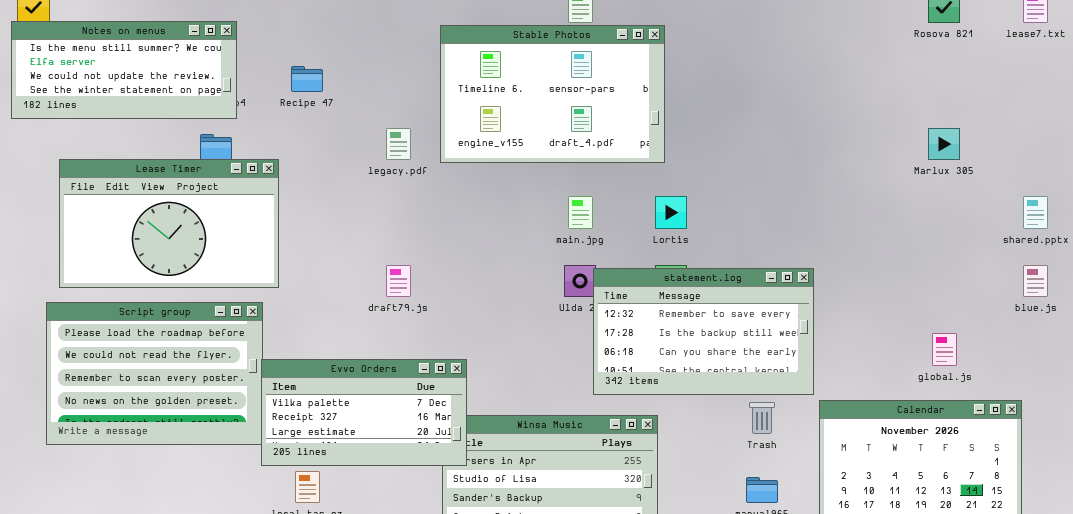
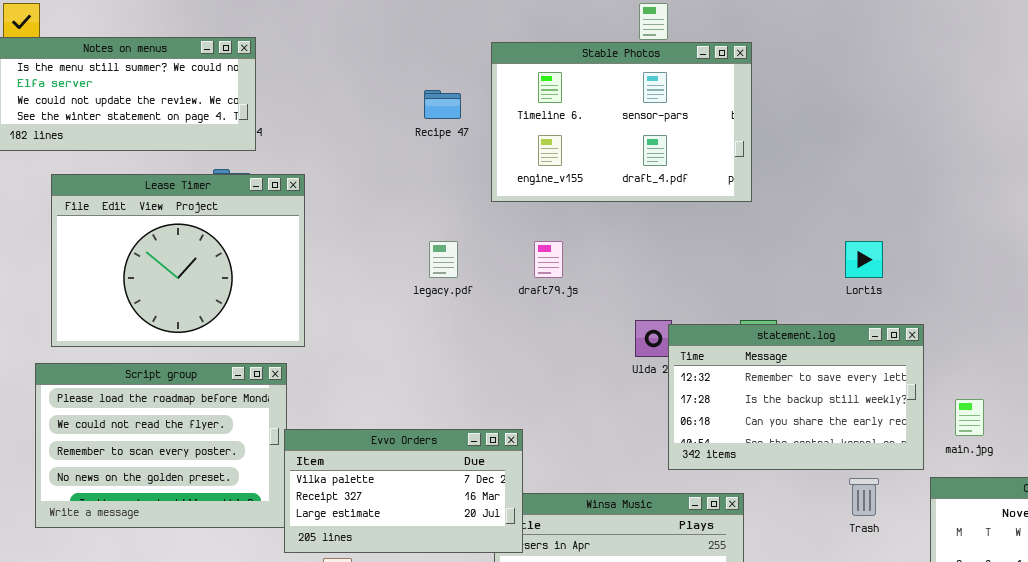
Recipe 47: [291,66,323,92] -> [424,90,461,119], moved
legacy.pdf: [386,128,411,160] -> [429,241,458,278], moved
Lease Timer: [59,159,279,288] -> [51,174,305,347], resized
main.jpg: [568,196,593,229] -> [955,399,984,436], moved
Lortis: [655,196,687,229] -> [845,241,883,278], moved
draft79.js: [386,265,411,297] -> [534,241,563,278], moved

